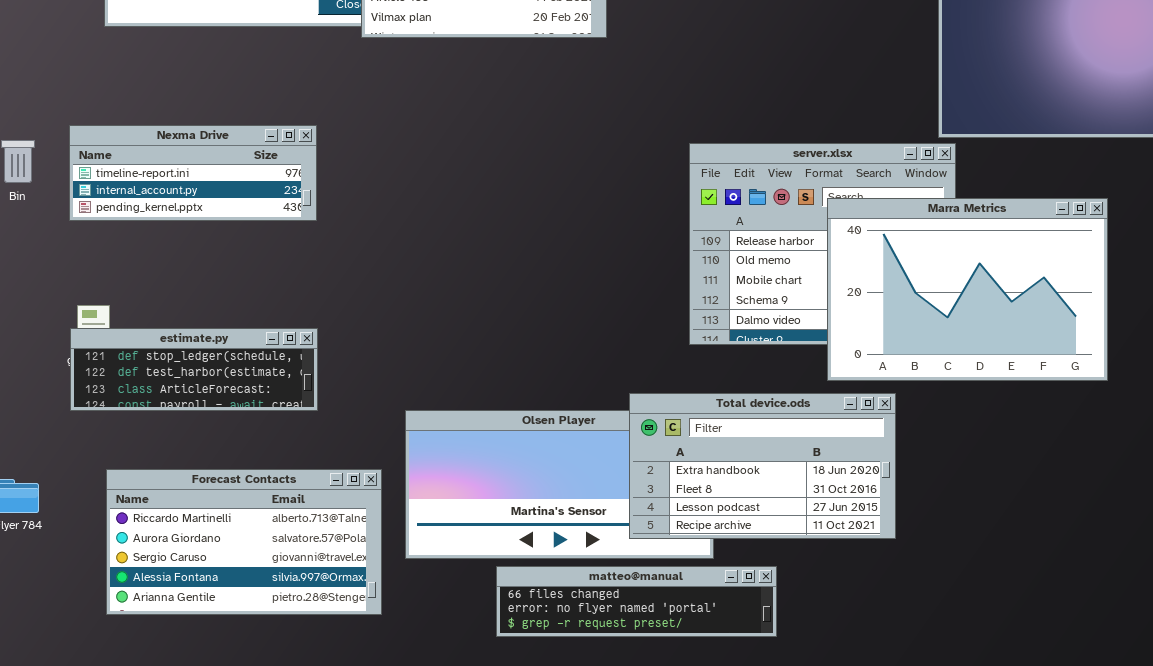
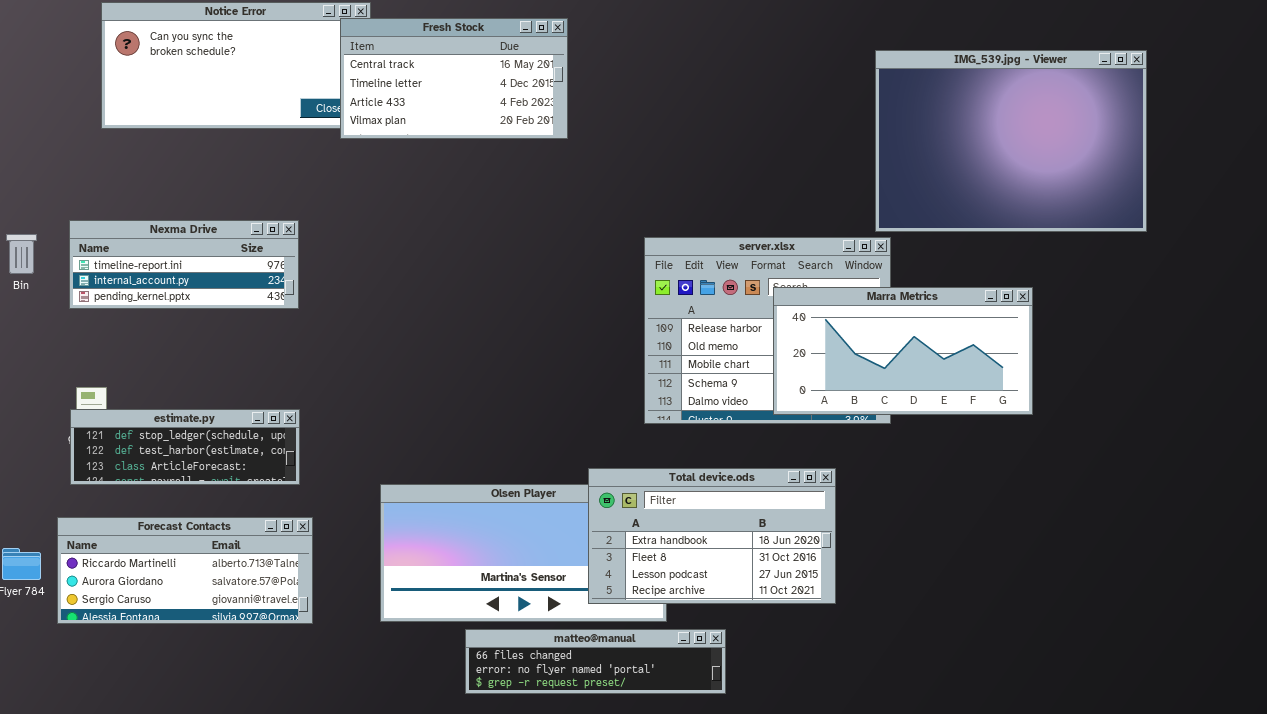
Marra Metrics: [827,198,1108,381] -> [773,287,1033,415], resized
Forecast Contacts: [106,469,382,615] -> [57,517,313,624], moved, resized

